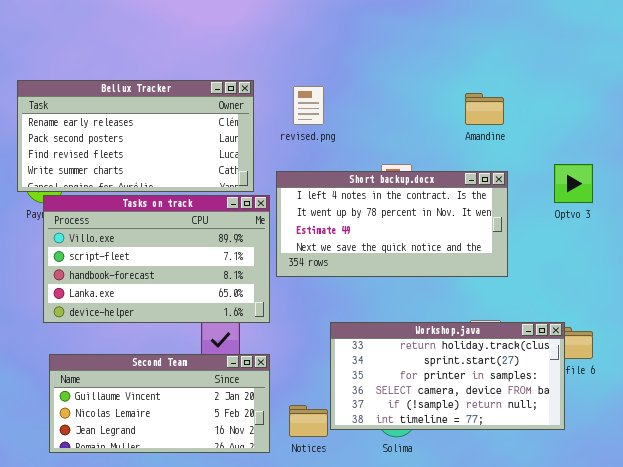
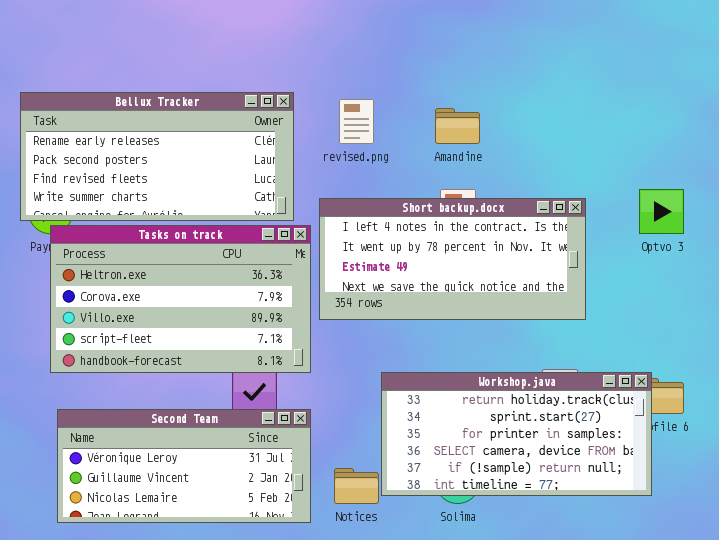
Amandine: [465,93,504,125] -> [435,108,480,144], moved
Tasks on track: [43,195,270,323] -> [50,225,311,373], scrolled up 2 rows
Second Team: [49,354,270,453] -> [57,409,311,523], scrolled up 1 row

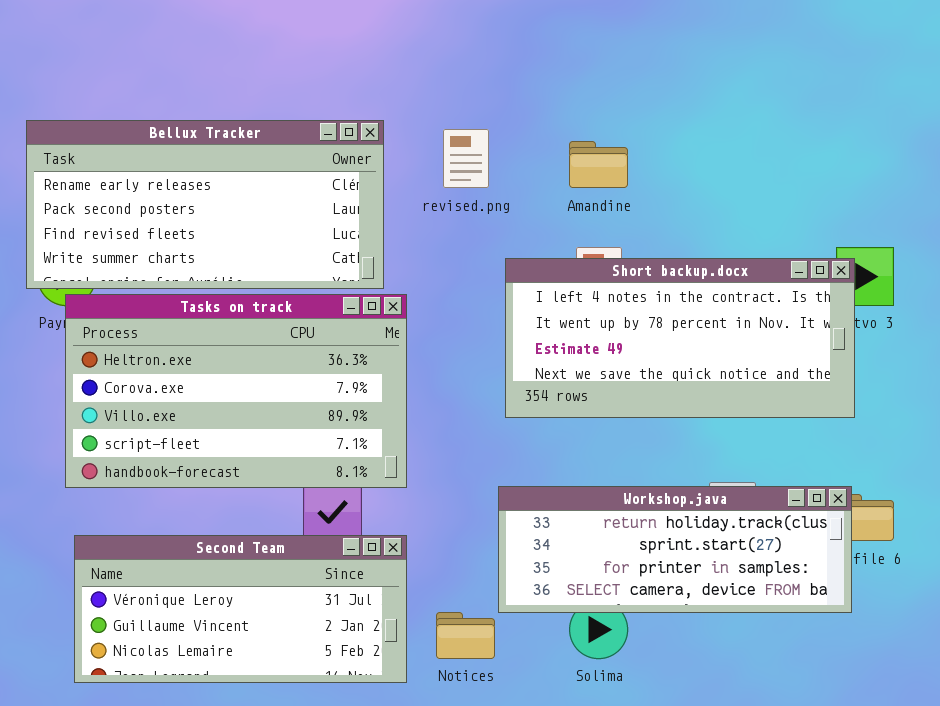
Short backup.docx: [319,198,586,320] -> [505,258,855,418], moved
Workshop.java: [381,372,652,496] -> [498,486,852,613], resized

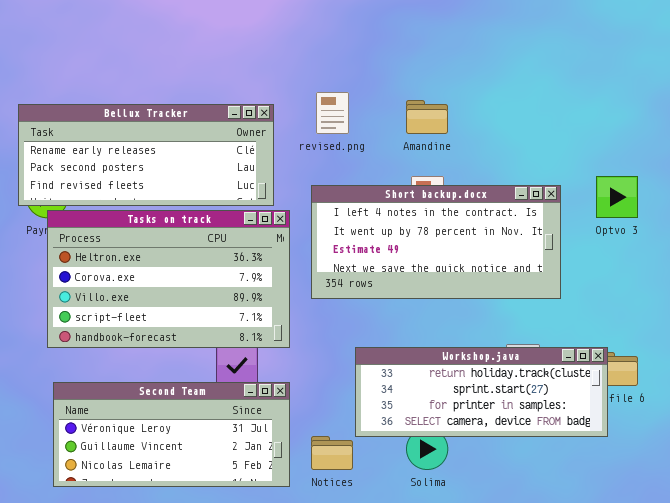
Bellux Tracker: [26,120,384,289] -> [18,104,274,206], resized
Short backup.docx: [505,258,855,418] -> [311,185,561,299], moved

